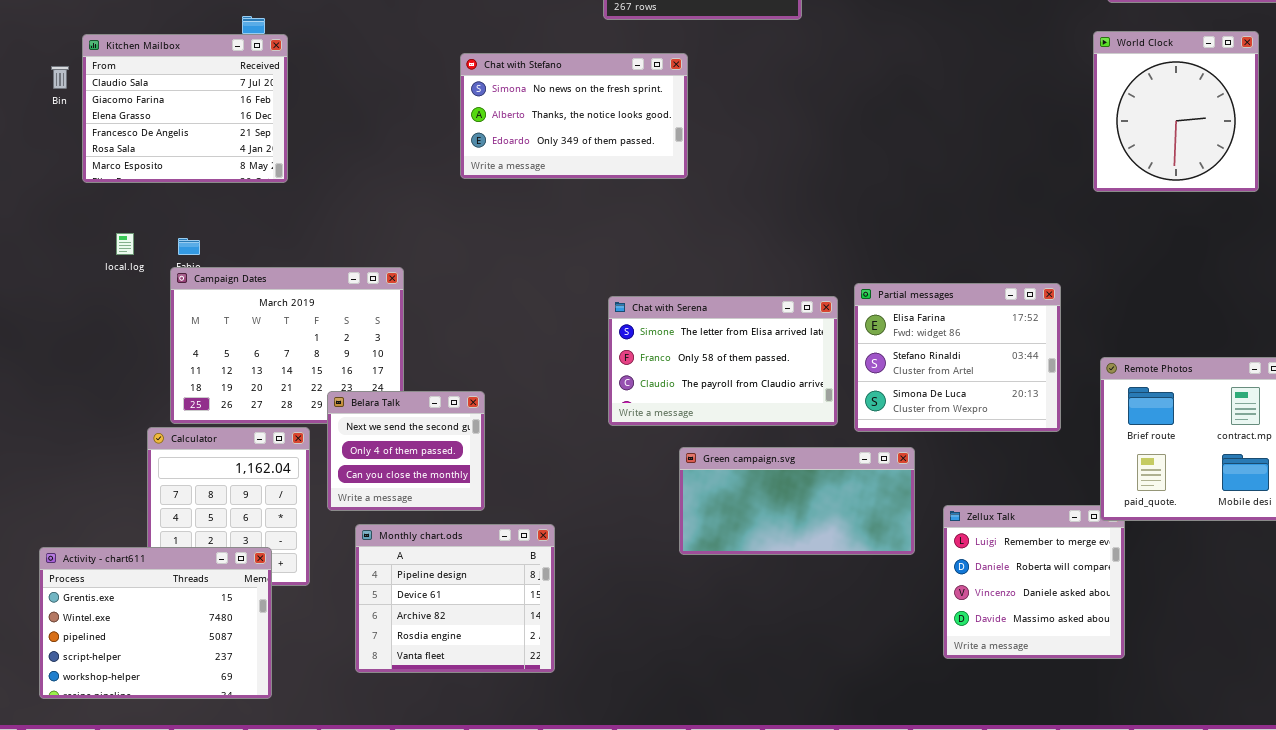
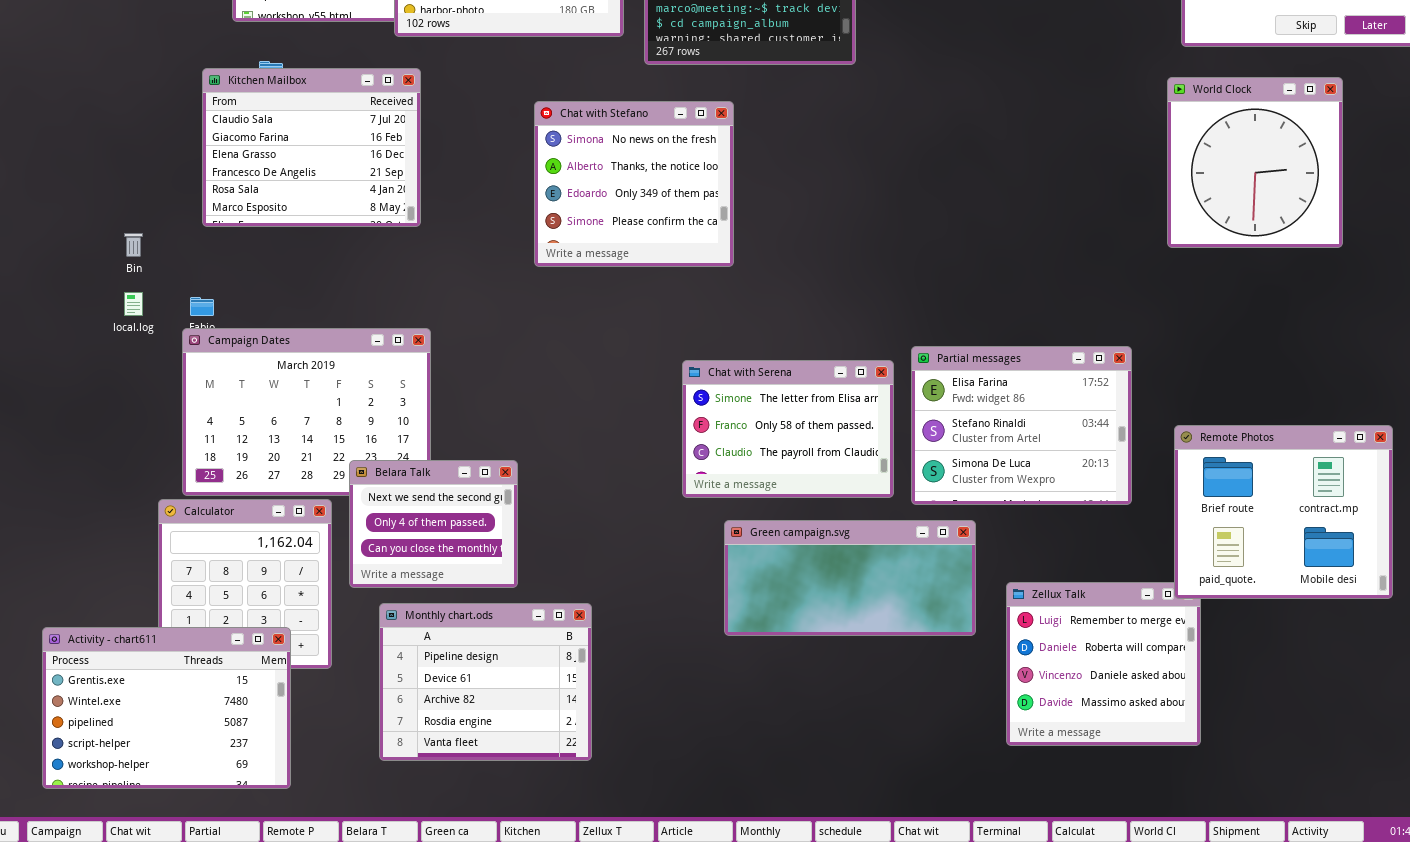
Kitchen Mailbox: [82,34,288,183] -> [202,68,421,227], moved
Chat with Stefano: [460,53,688,179] -> [534,101,734,267], resized
Bin: [51,66,69,89] -> [124,233,143,257], moved
Chat with Serena: [608,296,838,426] -> [682,360,894,498], resized

